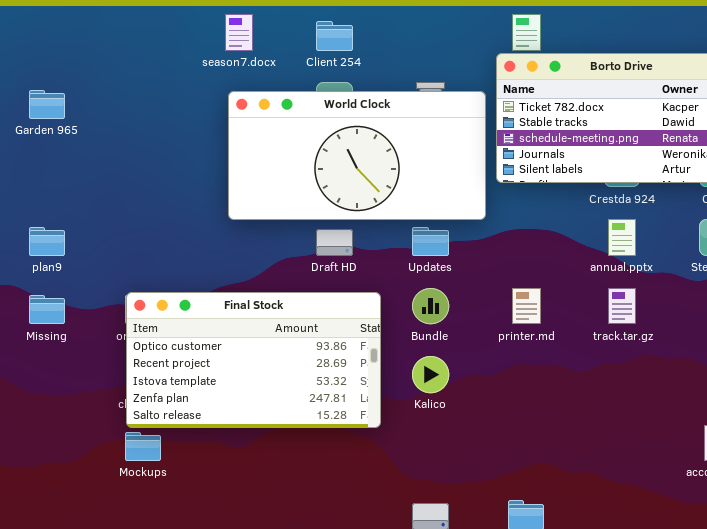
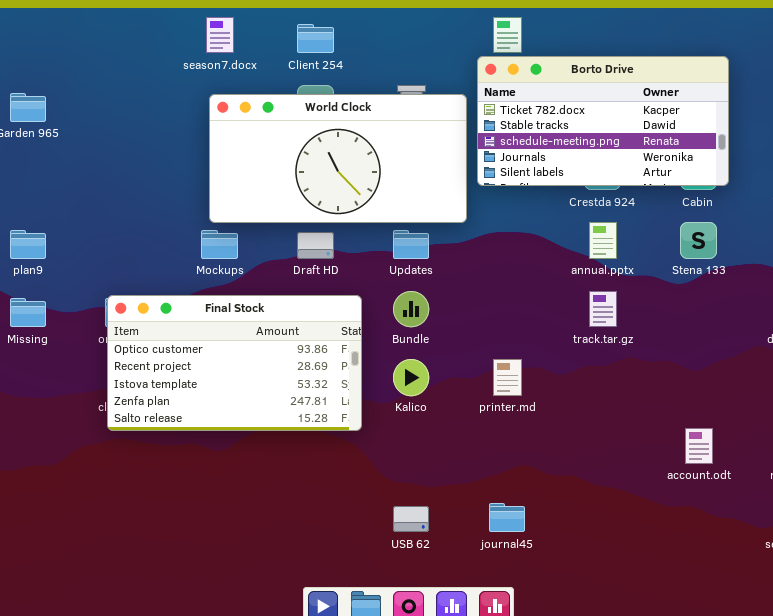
printer.md: [512,288,541,324] -> [493,359,522,396], moved
Mockups: [125,432,161,461] -> [201,230,238,259], moved

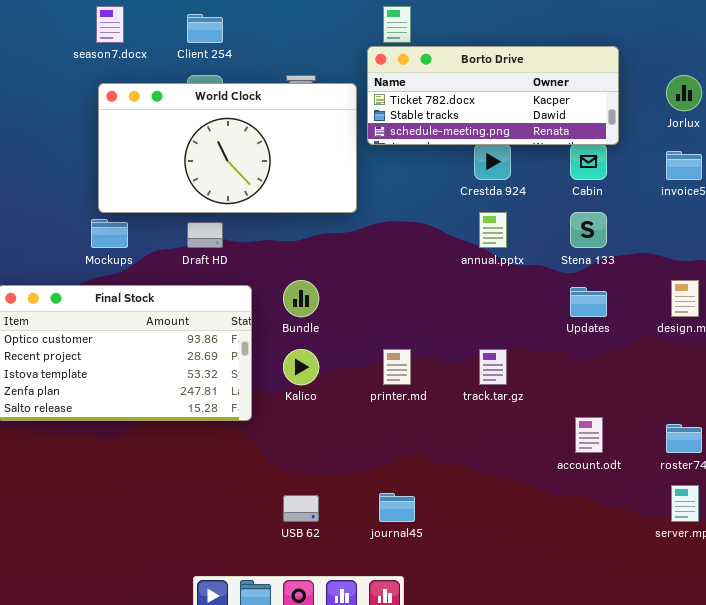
Borto Drive: [477,56,729,186] -> [367,46,619,145], resized
Updates: [393,230,429,259] -> [570,287,607,317], moved
track.tar.gz: [589,291,617,327] -> [479,349,507,385], moved

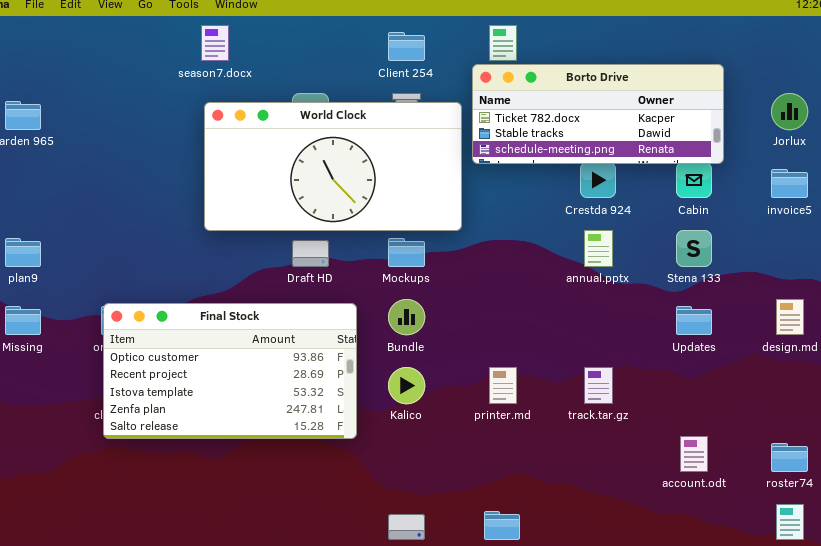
Client 254: [187,14,223,43] -> [388,32,425,61], moved
Mockups: [91,219,128,248] -> [388,238,425,267], moved

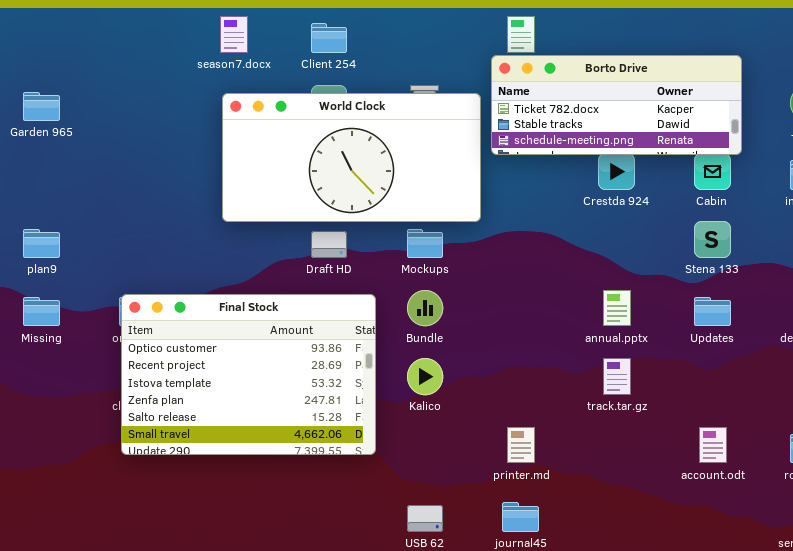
Client 254: [388,32,425,61] -> [311,23,347,53], moved
annual.pptx: [584,230,613,267] -> [603,290,631,326], moved
Final Stock: [103,303,357,439] -> [121,294,376,455], resized
printer.md: [489,367,517,404] -> [507,427,535,463], moved

